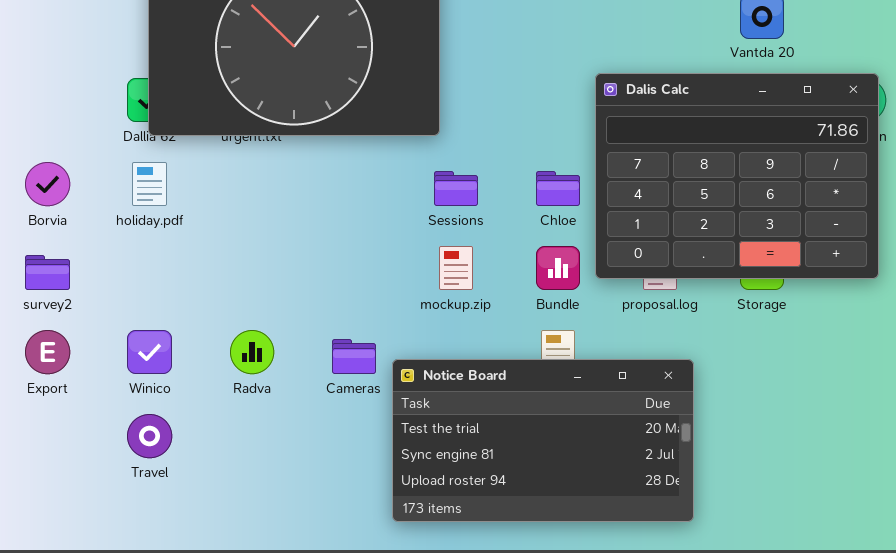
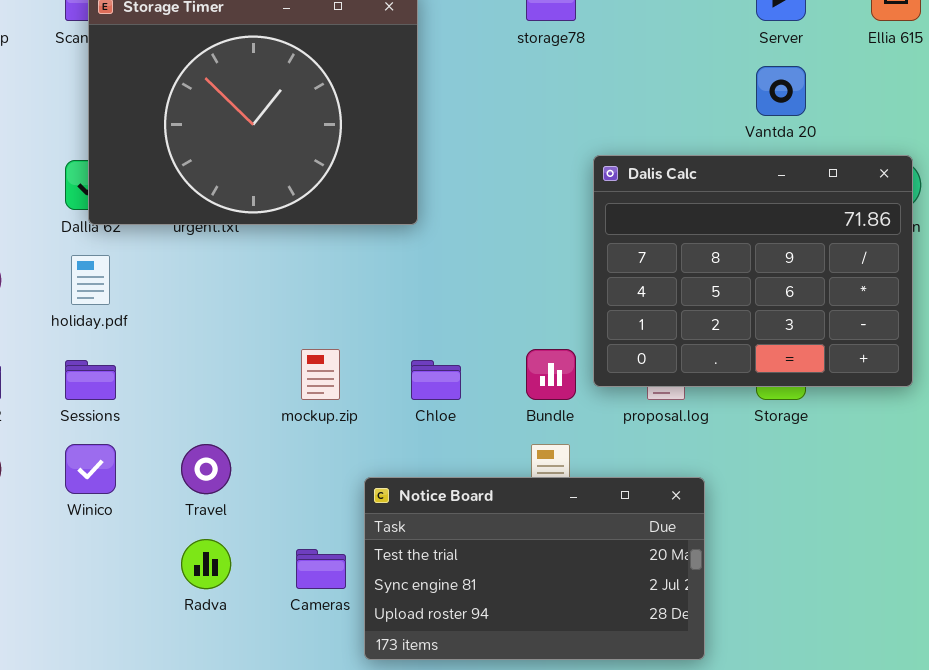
Sessions: [434,171,478,206] -> [65,360,116,400], moved
Chloe: [536,171,580,206] -> [411,360,461,400], moved
mockup.zip: [439,246,473,290] -> [301,349,340,400], moved
Radva: [230,330,274,374] -> [181,539,231,589], moved
Cameras: [332,339,376,374] -> [296,549,346,589], moved
Travel: [127,414,172,458] -> [181,444,231,494], moved

